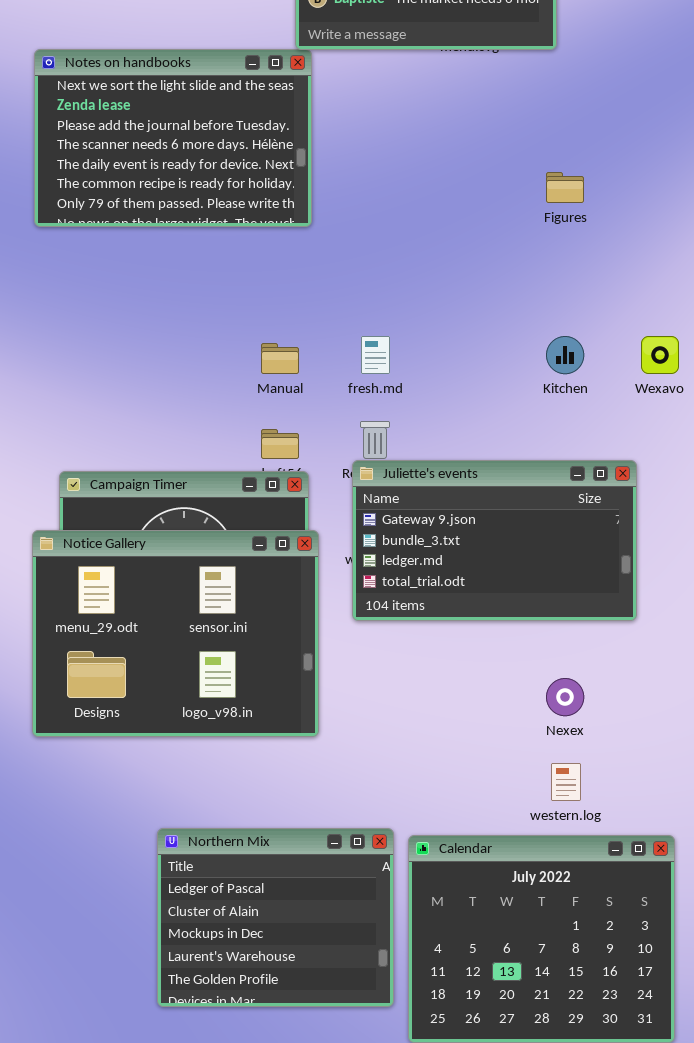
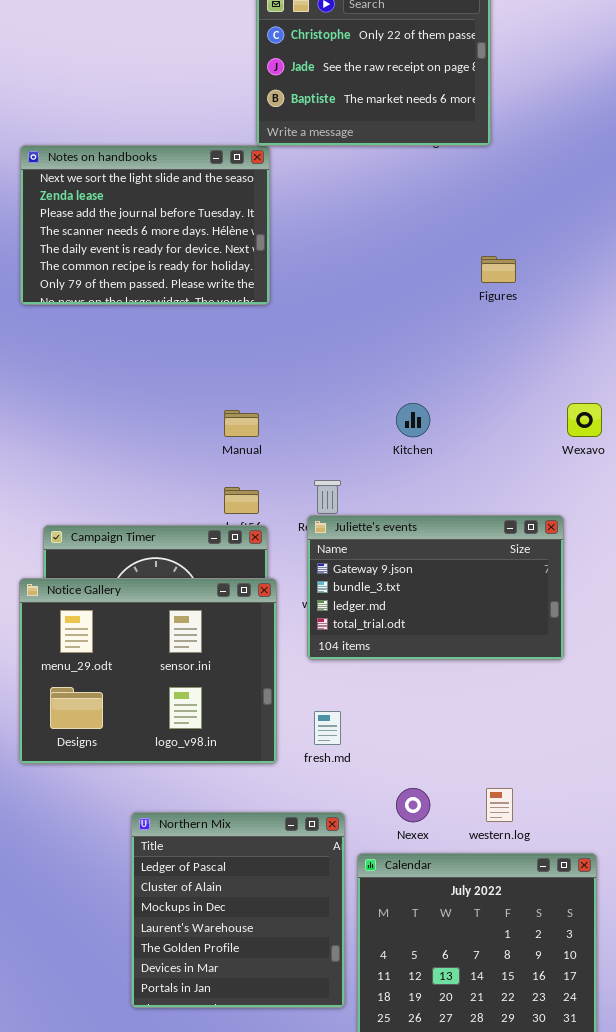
fresh.md: [361,336,390,374] -> [314,711,341,745], moved
Kitchen: [546,336,584,374] -> [396,403,430,437], moved
Nexex: [546,678,584,716] -> [396,788,430,822], moved
Northern Mix: [157,828,394,1007] -> [131,812,345,1008], resized

